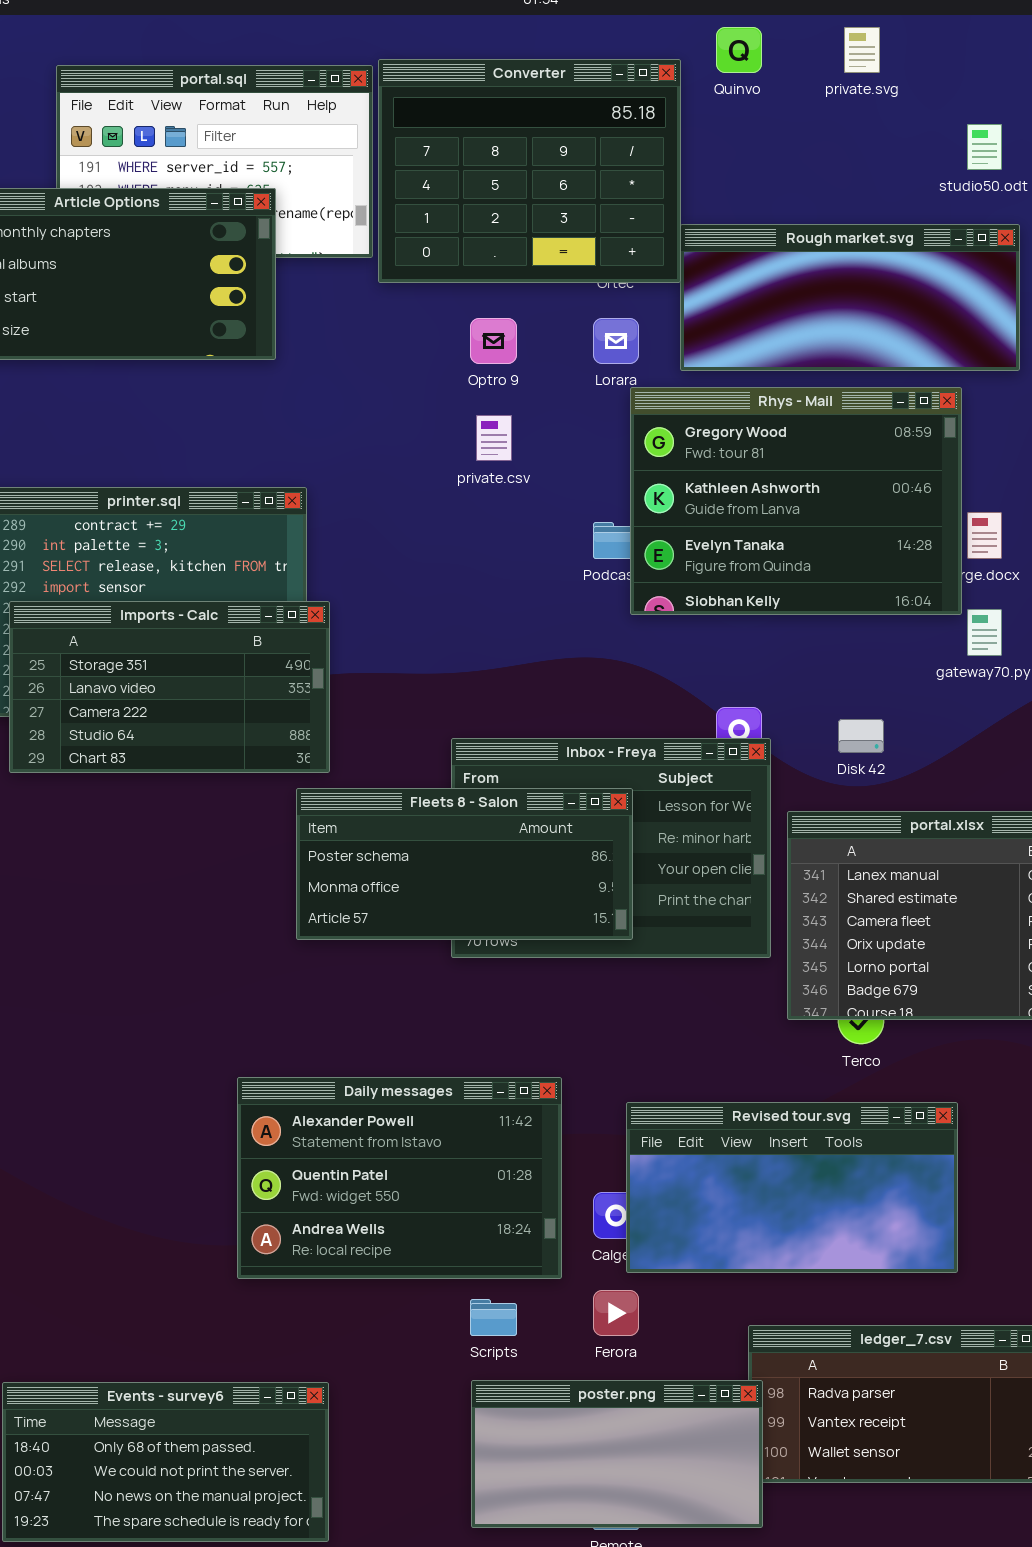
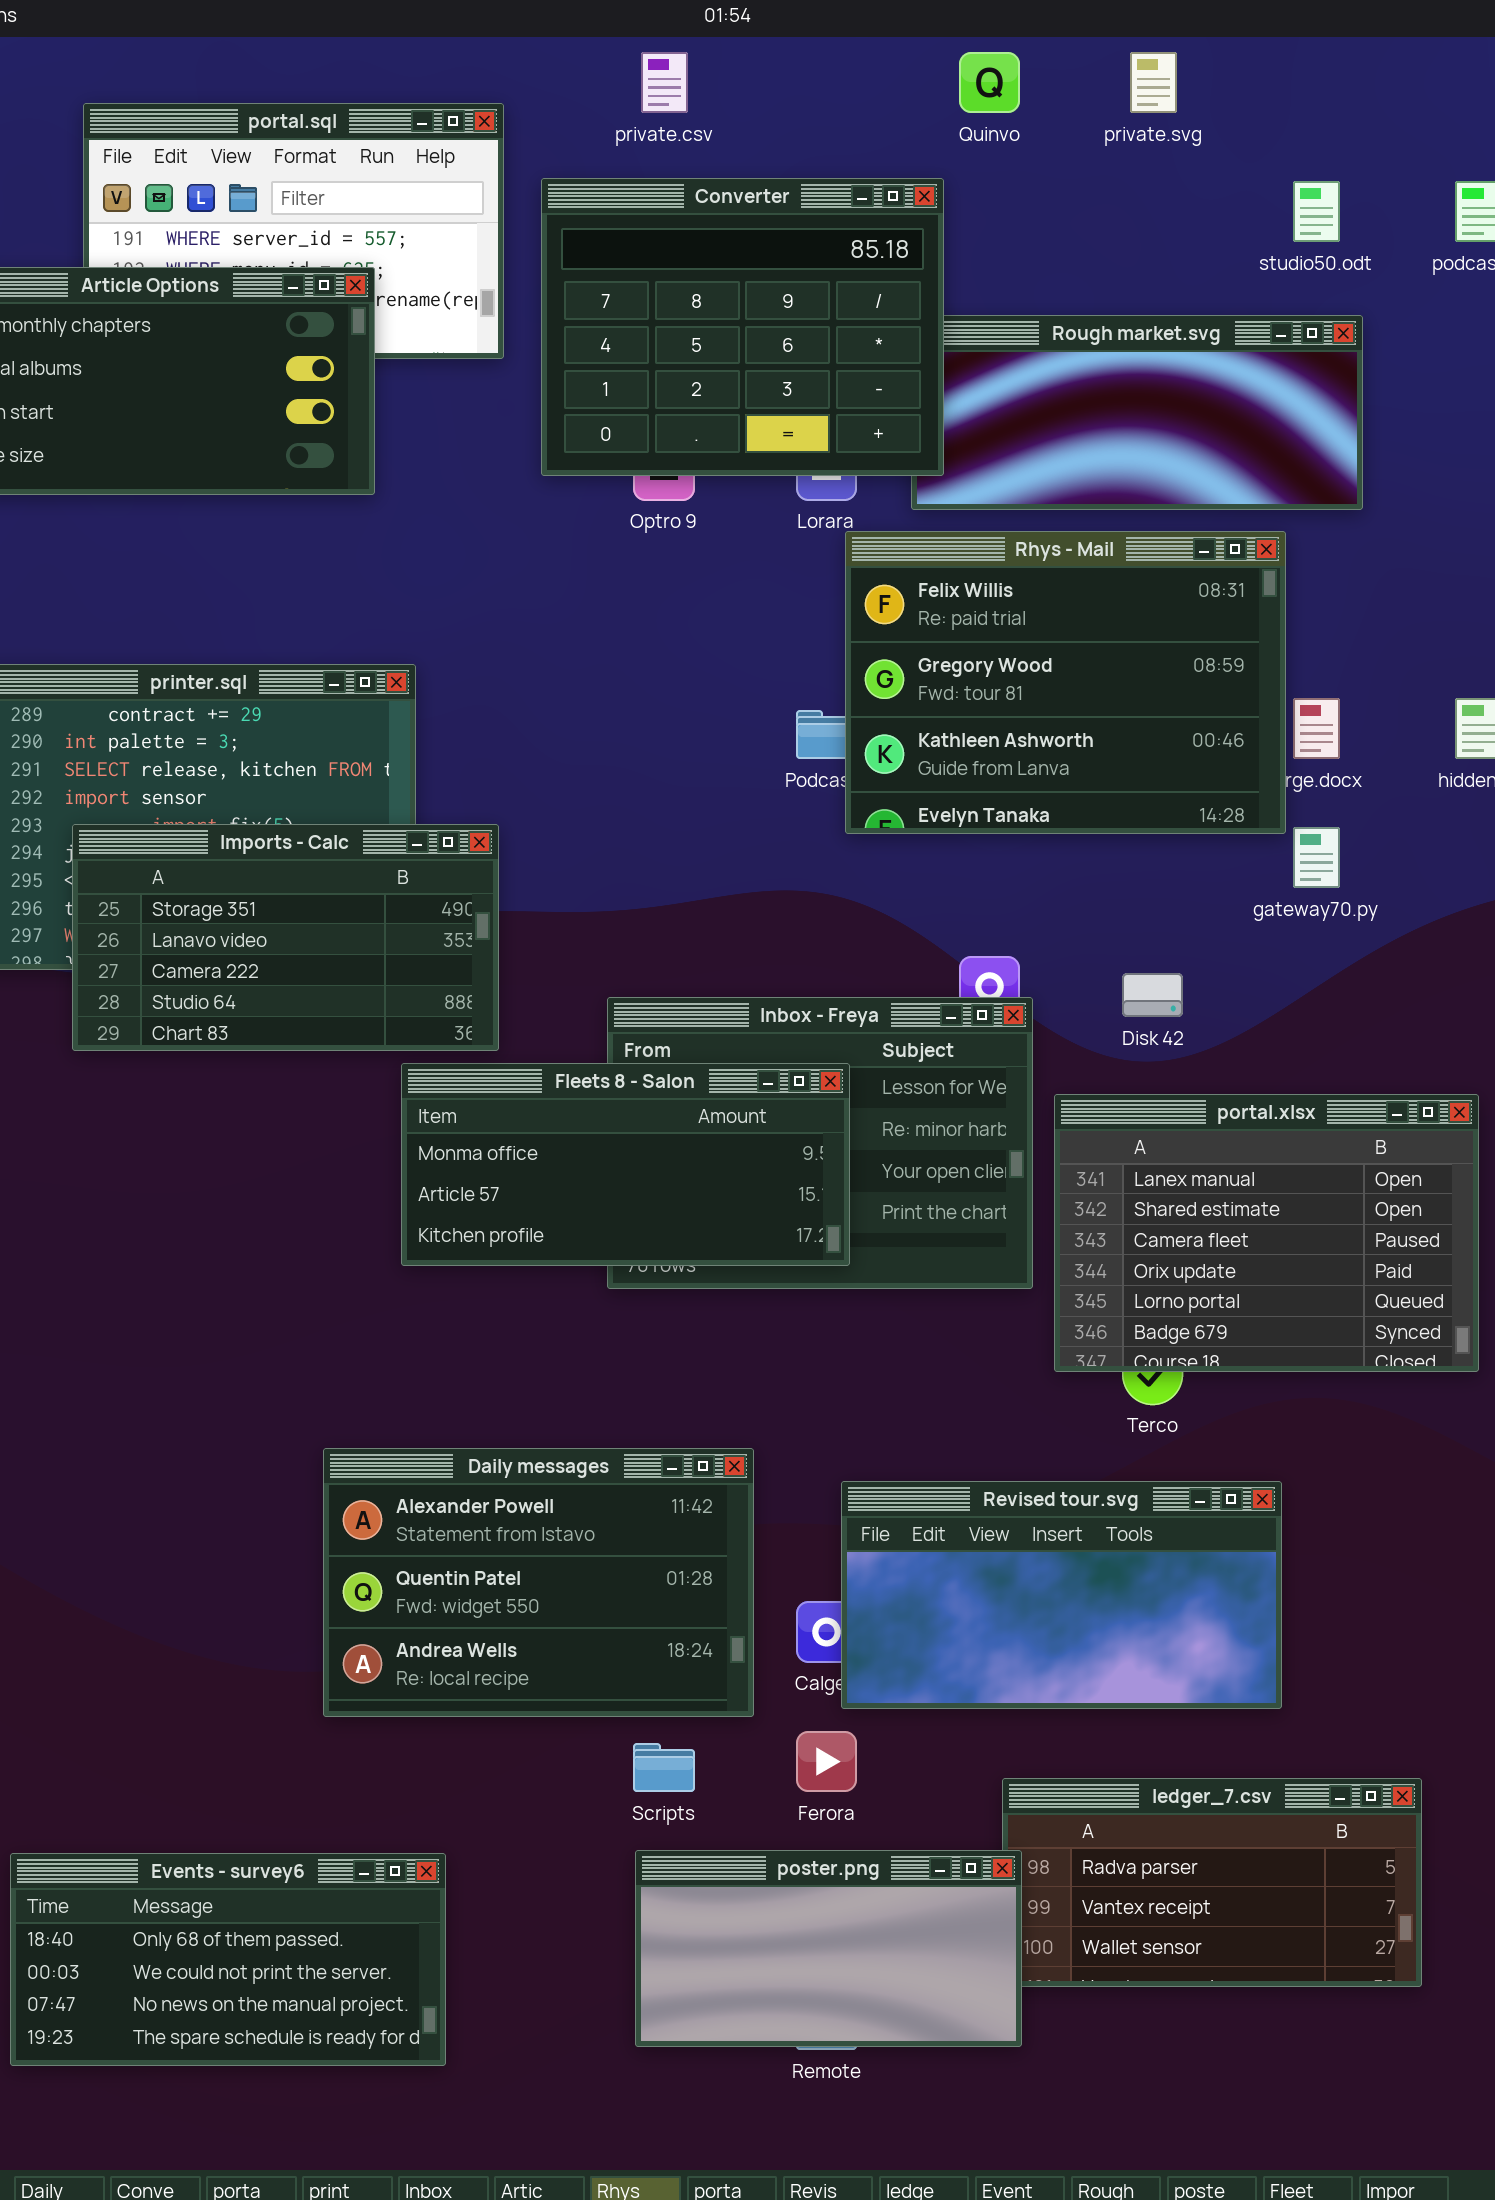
Converter: [378,59,681,283] -> [541,178,944,476], moved
Rhys - Mail: [630,387,962,615] -> [845,531,1286,834], scrolled up 1 row
private.csv: [476,415,512,461] -> [641,52,688,113], moved
Imports - Calc: [9,601,330,773] -> [72,824,499,1051], moved
Fleets 8 - Salon: [296,788,633,940] -> [401,1063,850,1266], scrolled down 1 row

